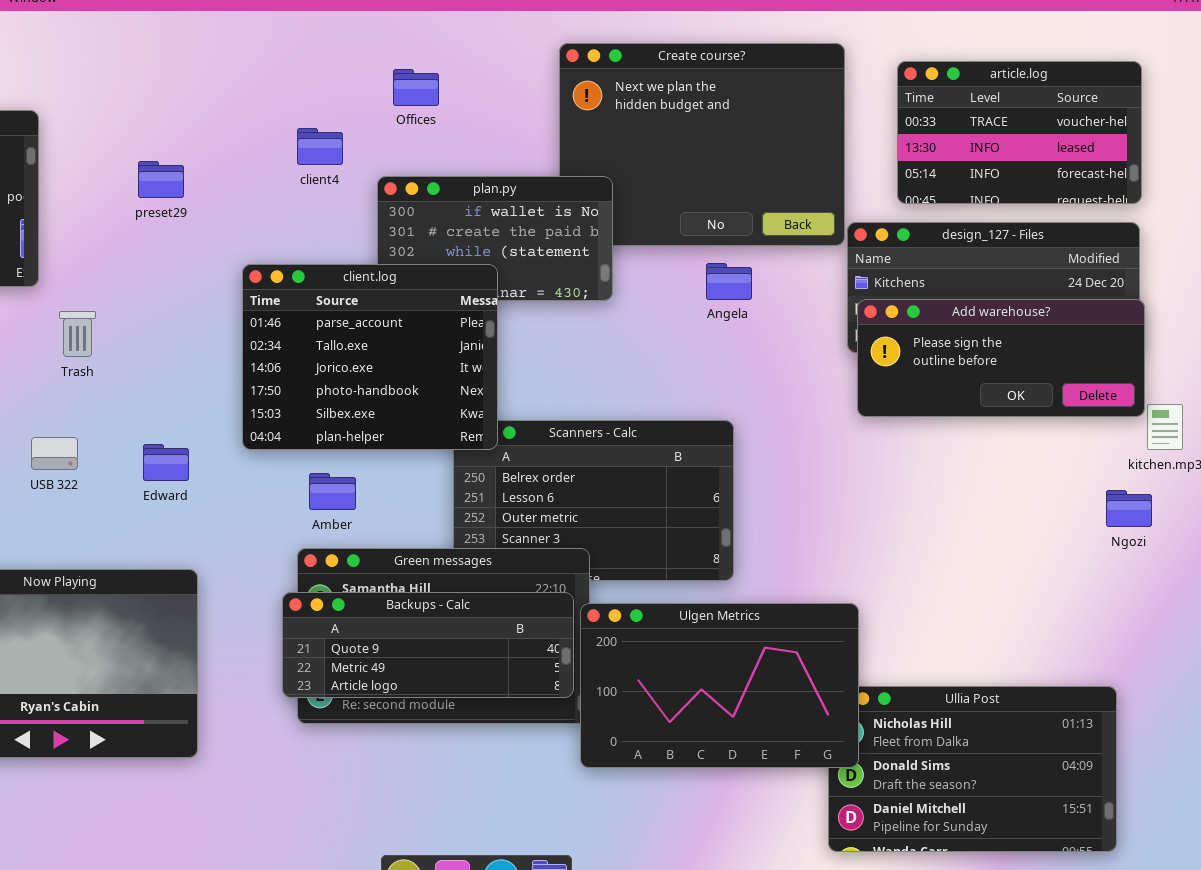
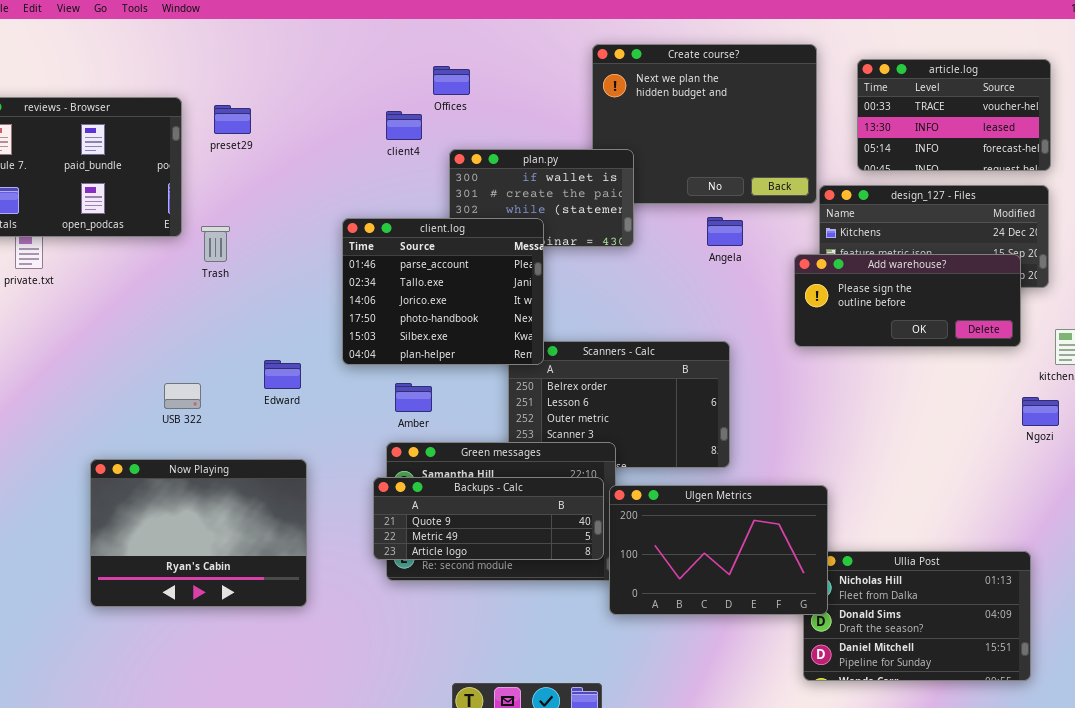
Offices: [393,69,439,106] -> [433,66,470,95], moved
preset29: [138,161,184,198] -> [214,105,251,134], moved
Add warehouse?: [857,299,1145,417] -> [794,254,1021,347], moved
Trash: [59,311,96,357] -> [201,226,230,262], moved
USB 322: [31,437,78,470] -> [164,383,201,409], moved

